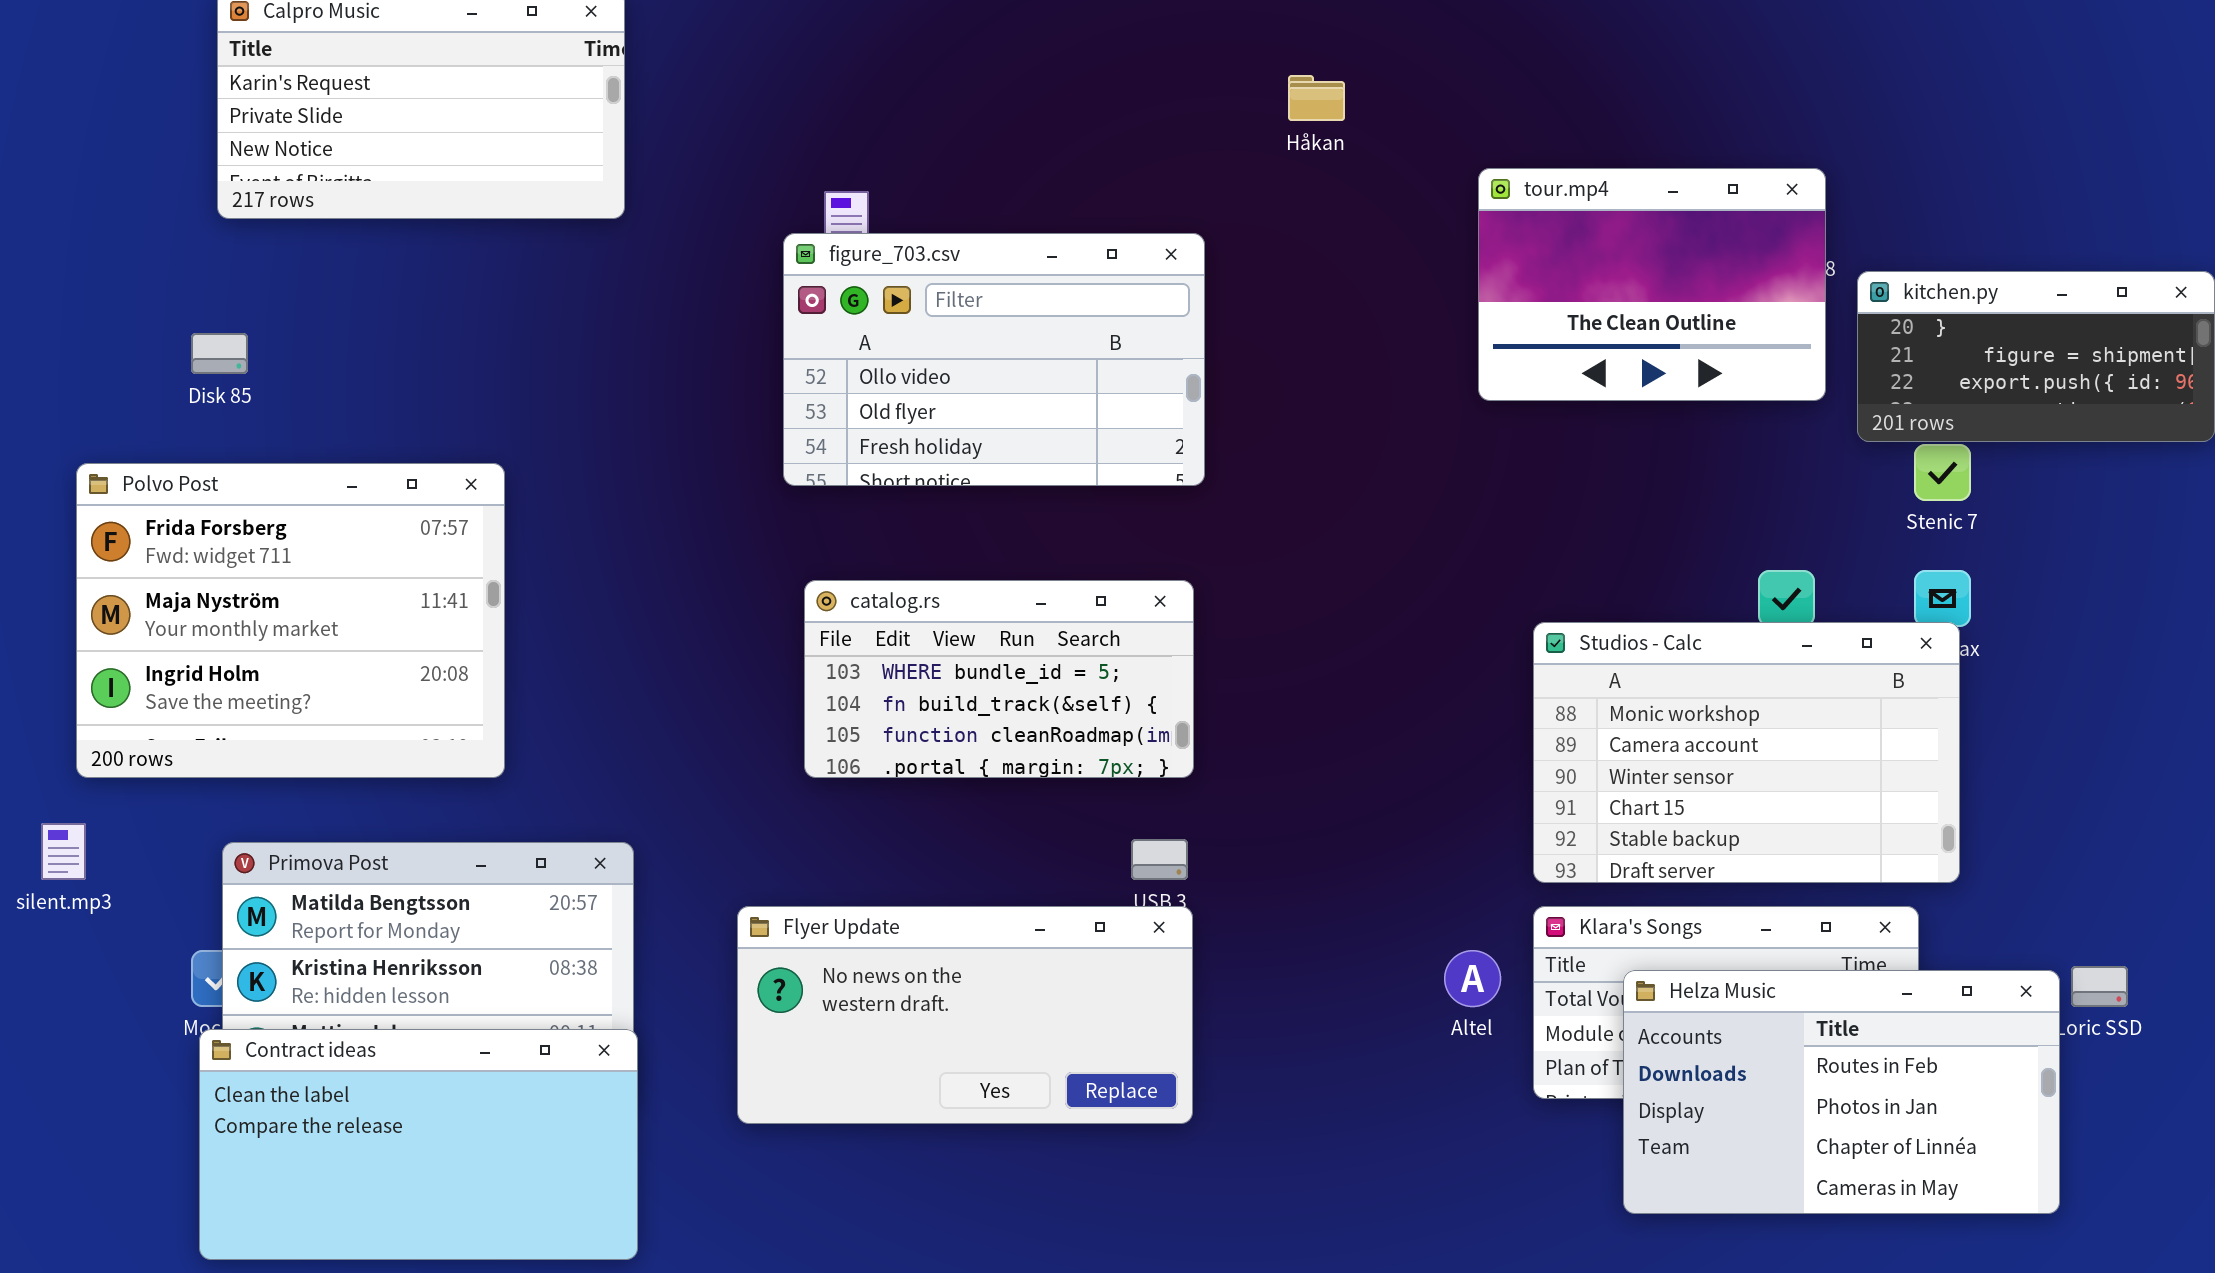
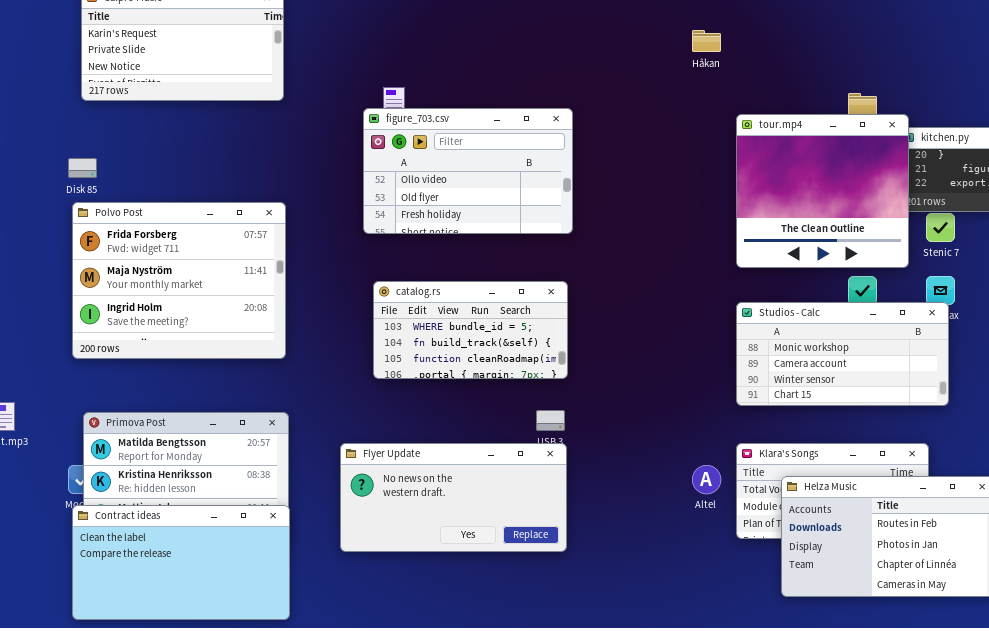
Håkan: [1288,75,1345,121] -> [692,30,721,52], moved
tour.mp4: [1478,168,1826,401] -> [736,114,909,268], moved, resized
Polvo Post: [76,463,505,778] -> [72,202,286,359], moved
Studios - Calc: [1533,622,1960,883] -> [736,302,949,406], resized

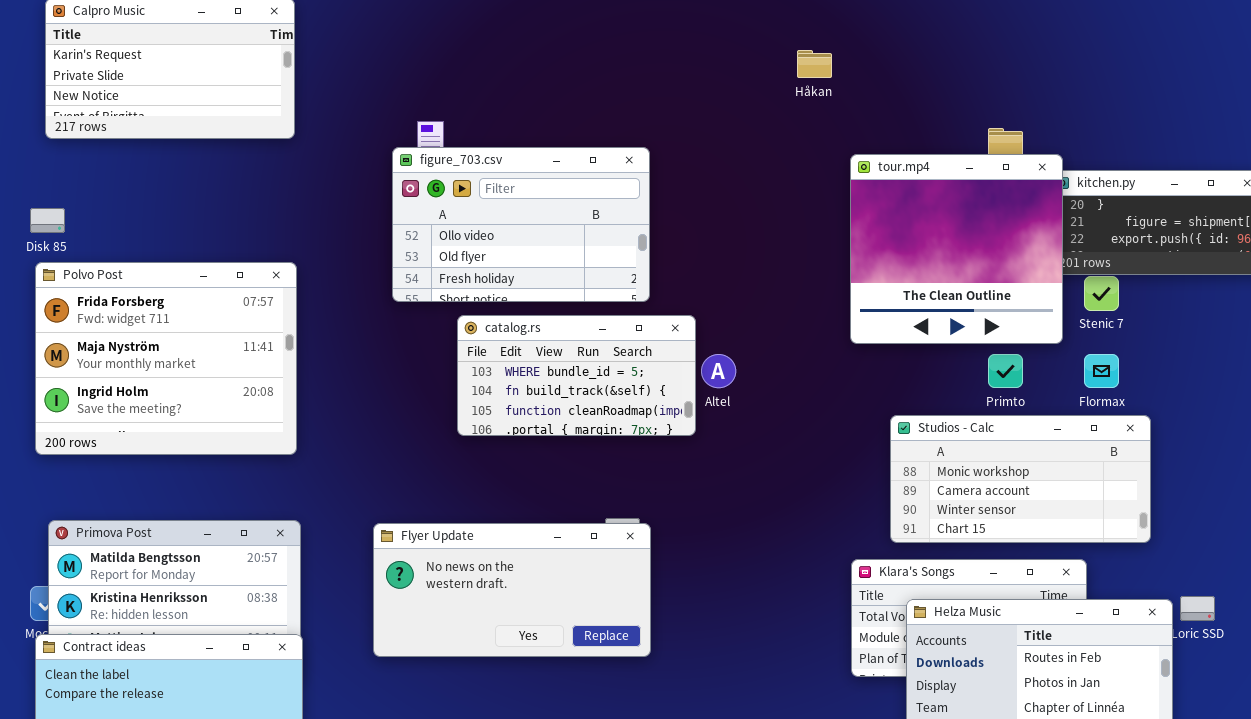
catalog.rs: [373,281,568,379] -> [457,315,696,436], moved
Studios - Calc: [736,302,949,406] -> [890,415,1151,543], moved
Flyer Update: [340,443,567,552] -> [373,523,651,657], moved
Altel: [692,465,721,494] -> [701,354,736,388], moved

